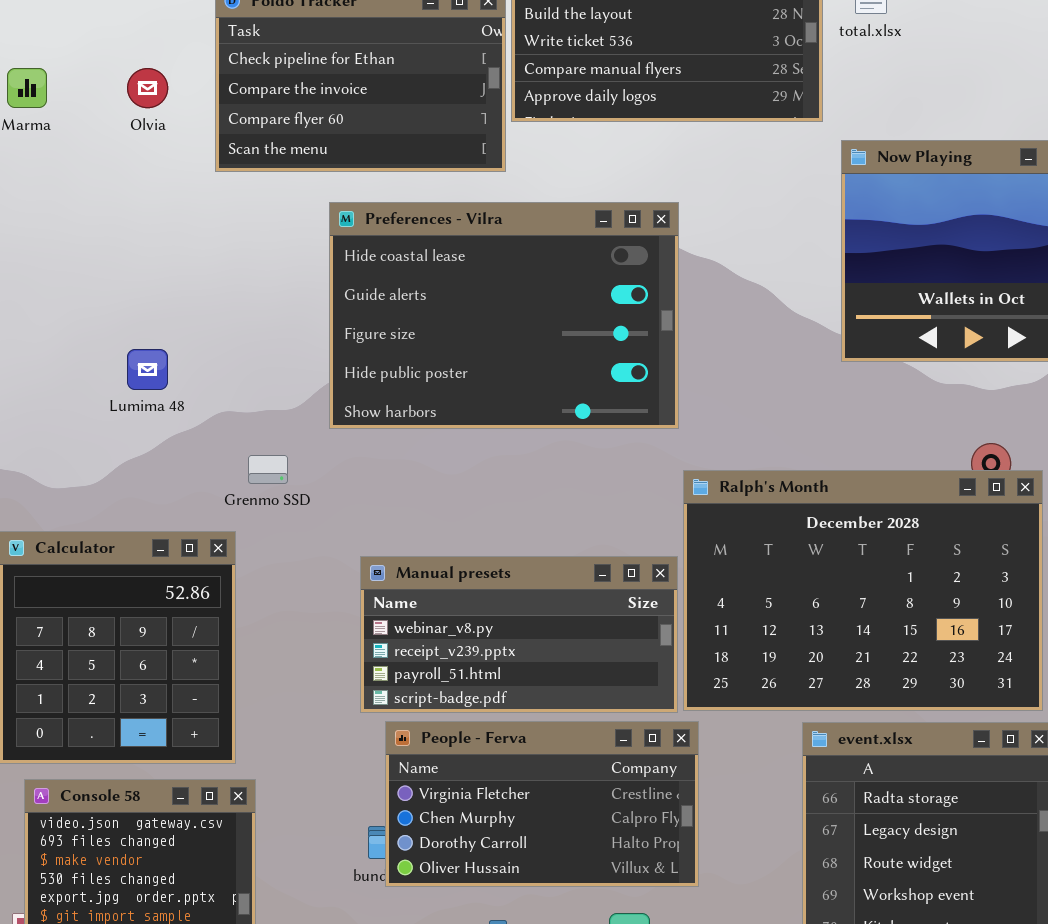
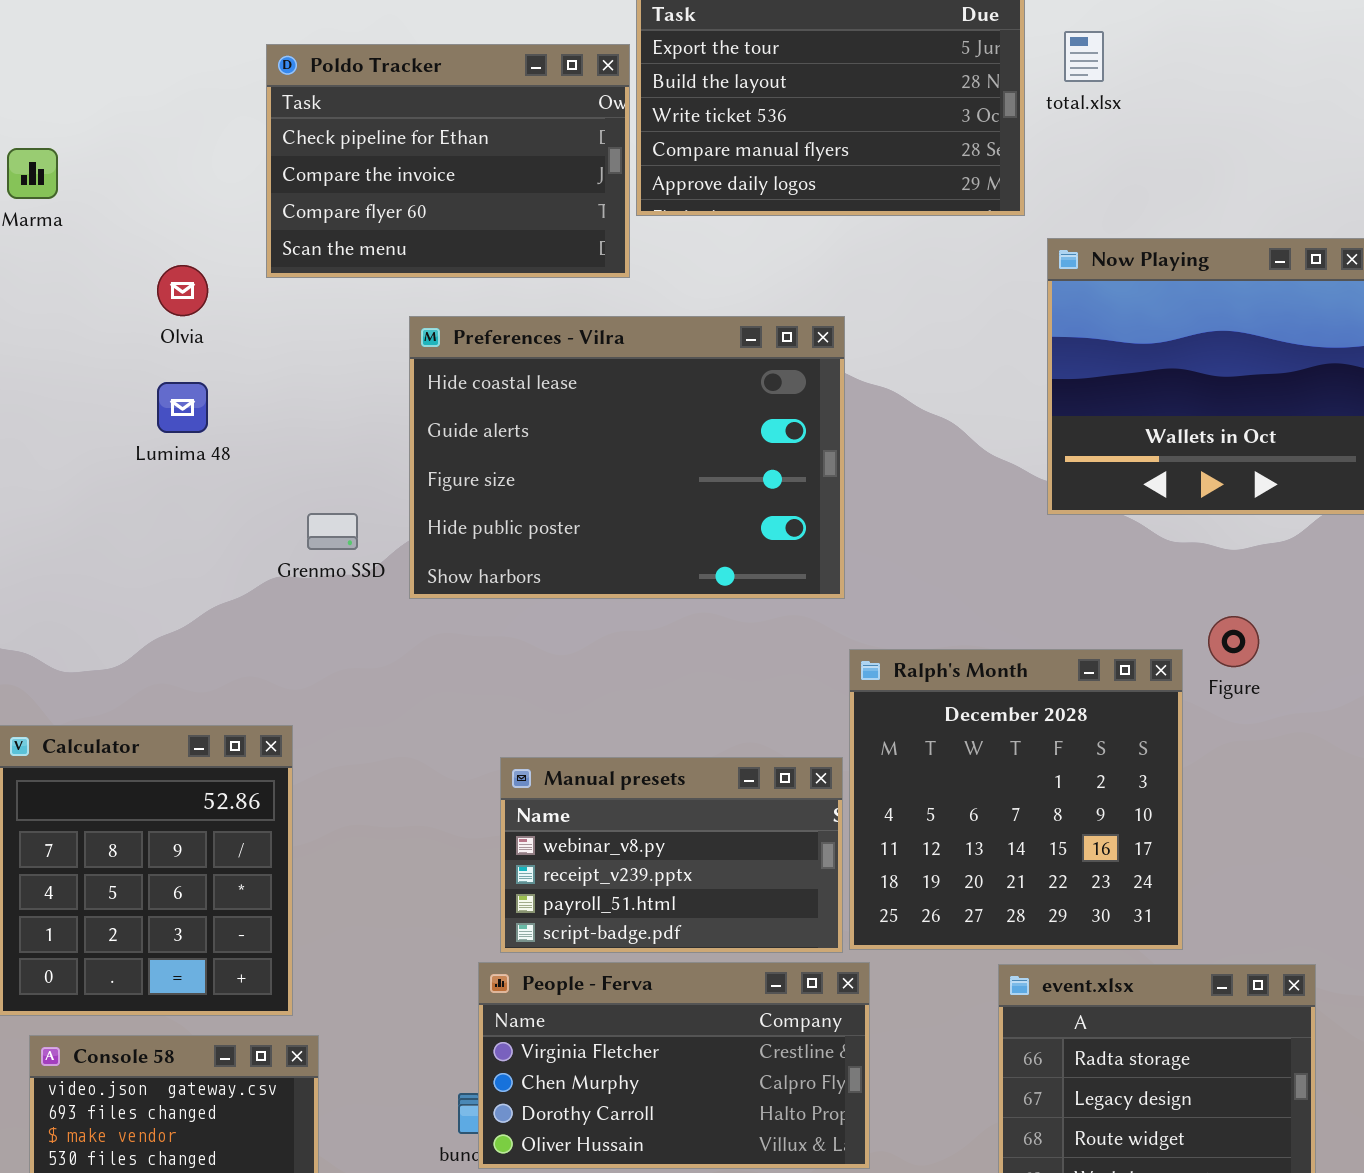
Olvia: [127,68,168,108] -> [157,265,208,316], moved
Lumima 48: [127,349,168,390] -> [157,382,208,433], moved
Grenmo SSD: [248,455,288,484] -> [307,513,358,550], moved
Ralph's Month: [683,470,1043,711] -> [849,649,1183,950], resized
Manual presets: [360,556,678,713] -> [500,757,843,953], resized

